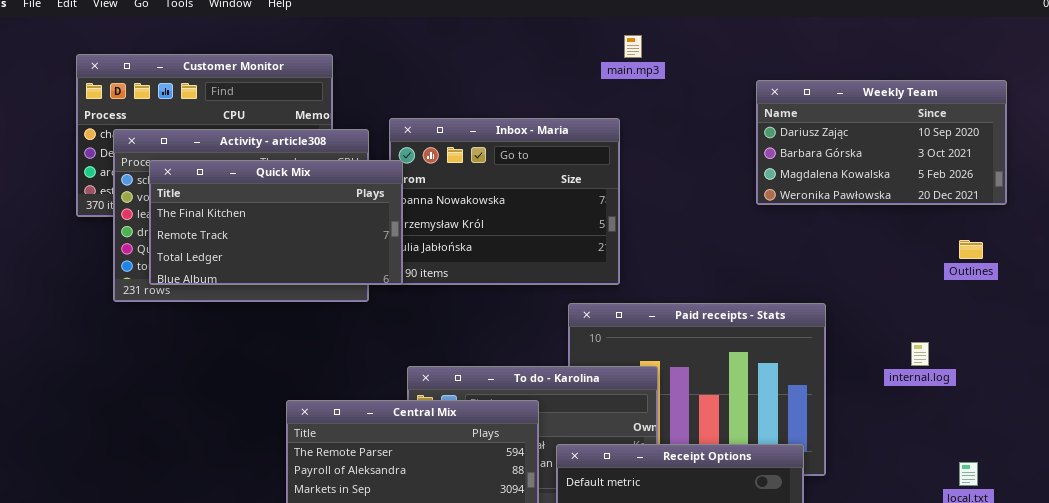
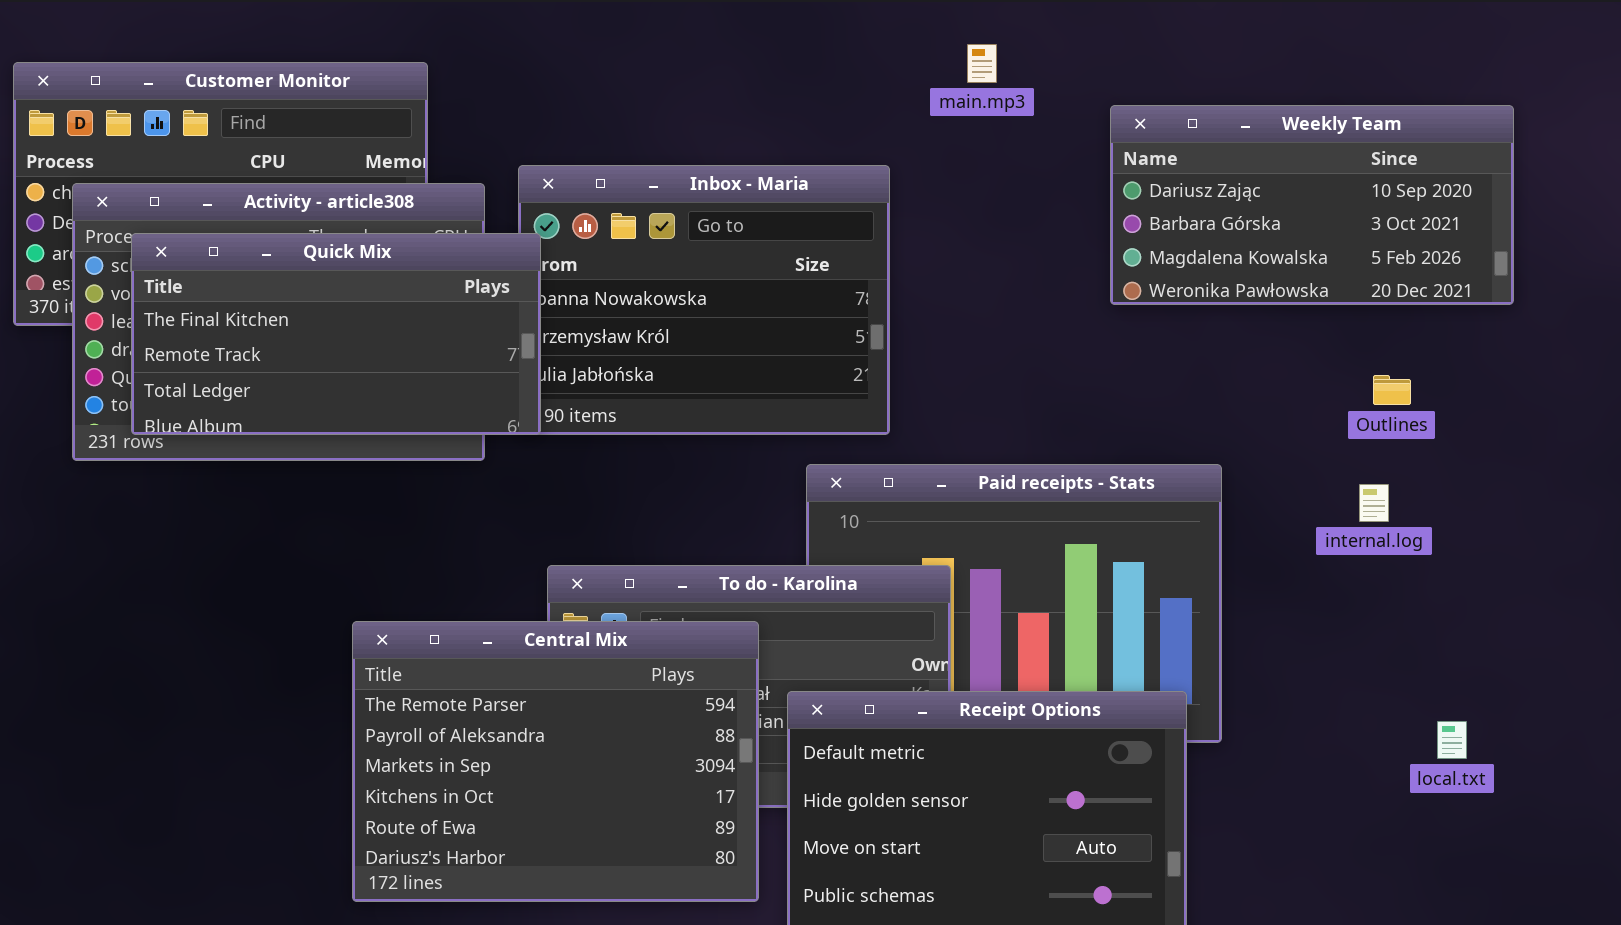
main.mp3: [624,35,642,58] -> [967,44,997,83], moved
Outlines: [959,240,983,259] -> [1373,375,1411,405], moved
internal.log: [911,342,929,366] -> [1359,484,1389,522], moved

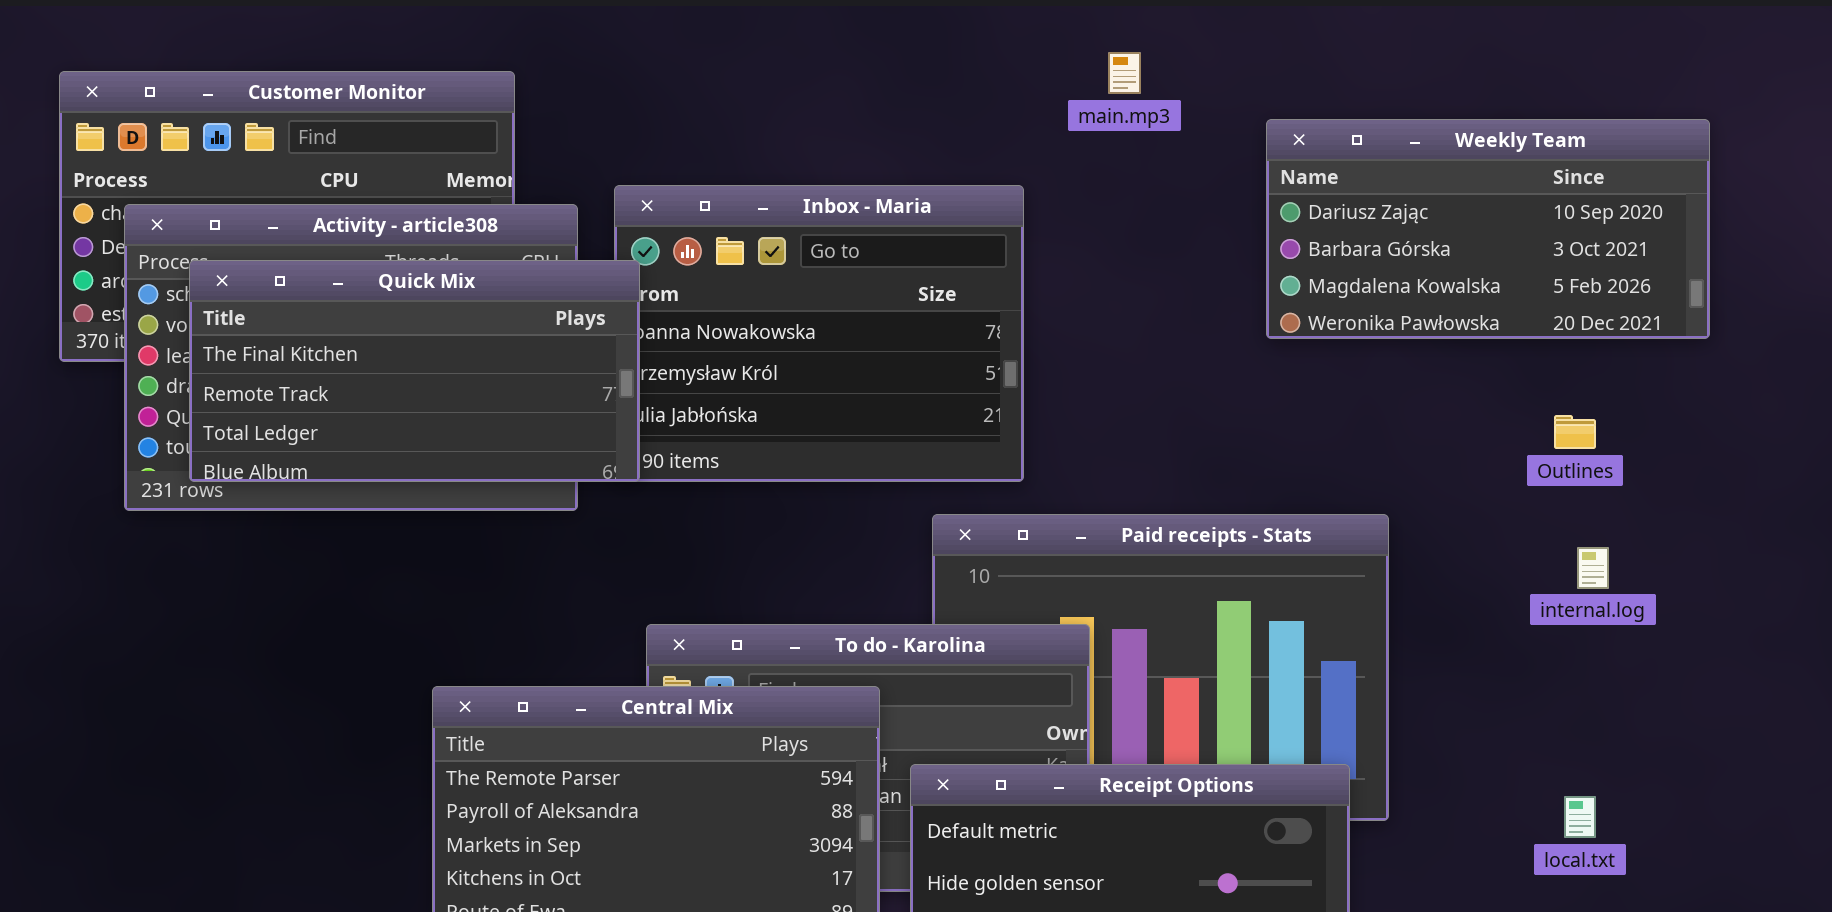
internal.log: [1359,484,1389,522] -> [1577,547,1609,589], moved
local.txt: [1437,721,1467,759] -> [1564,796,1596,838], moved

